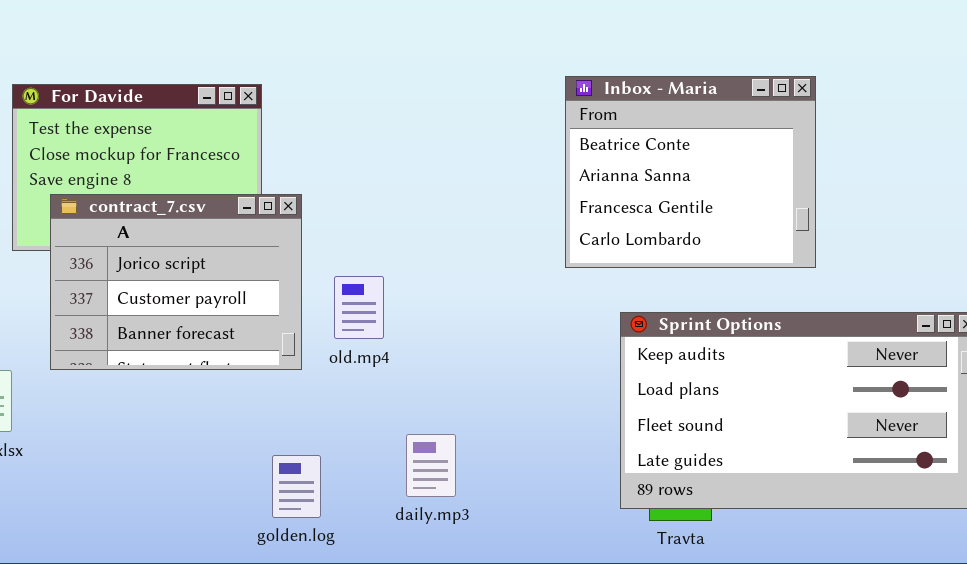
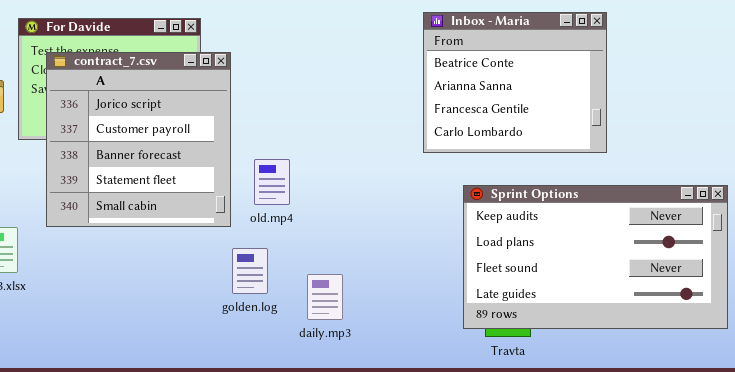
contract_7.csv: [50,194,302,370] -> [46,52,231,227], resized
golden.log: [272,455,321,518] -> [232,248,268,294], moved

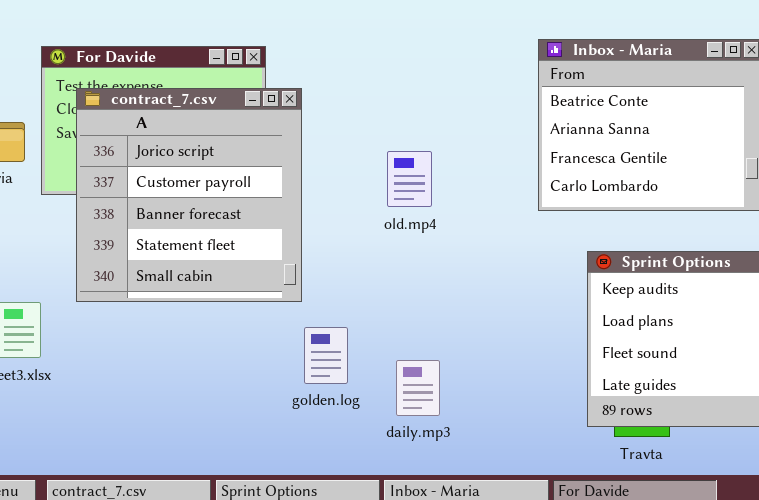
old.mp4: [254,159,290,205] -> [387,151,432,207], moved

